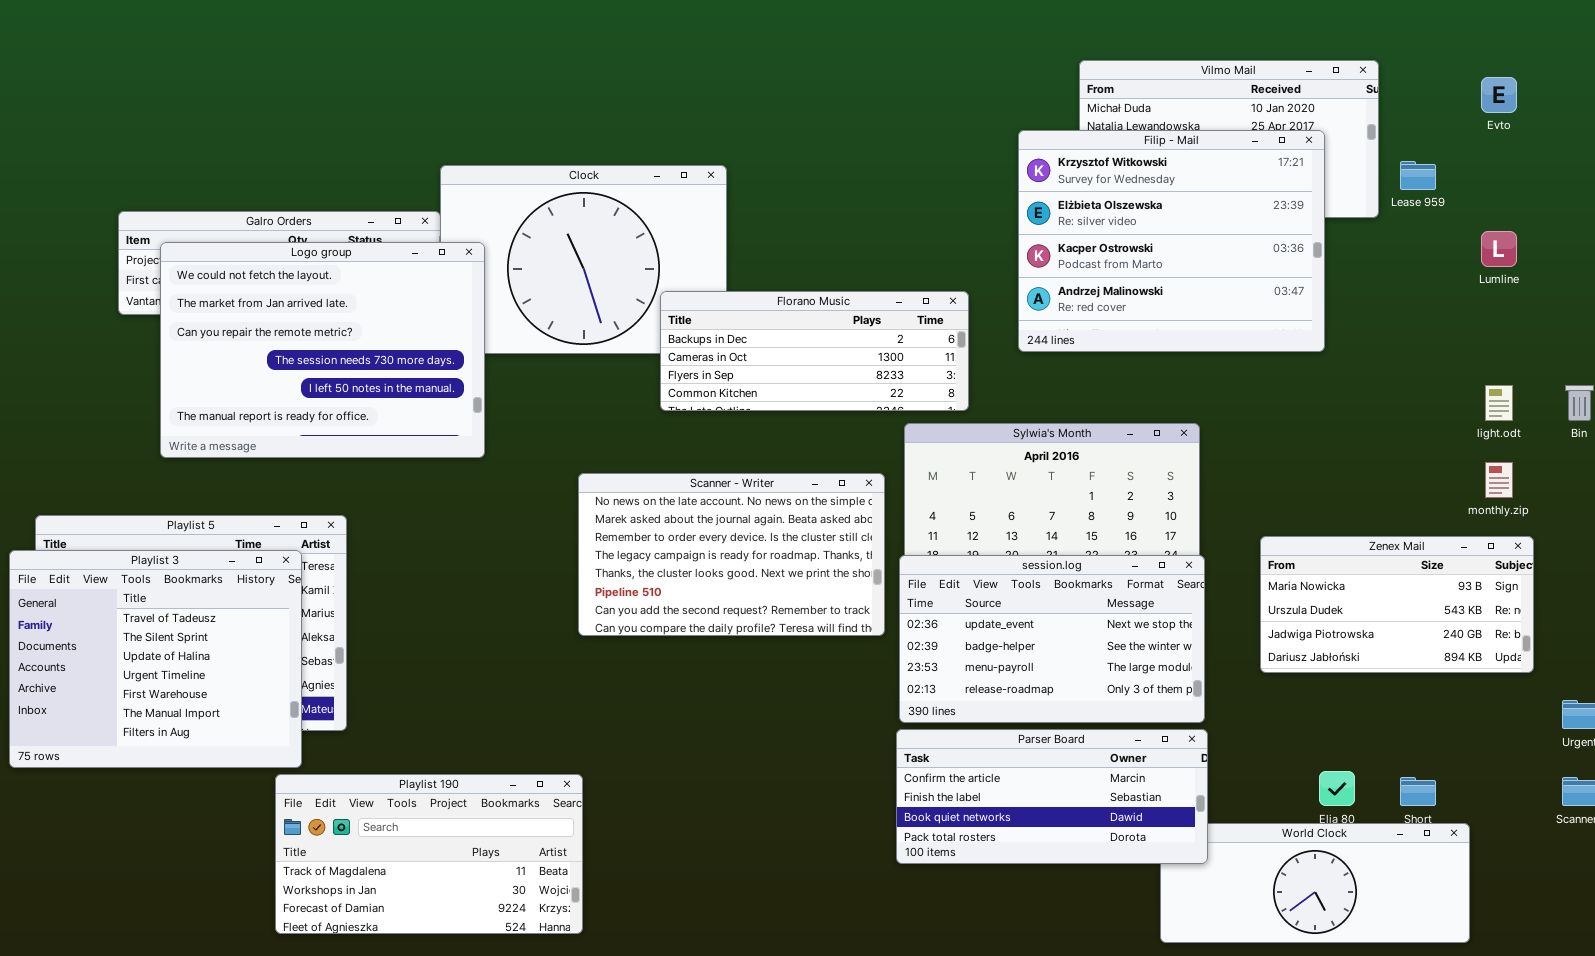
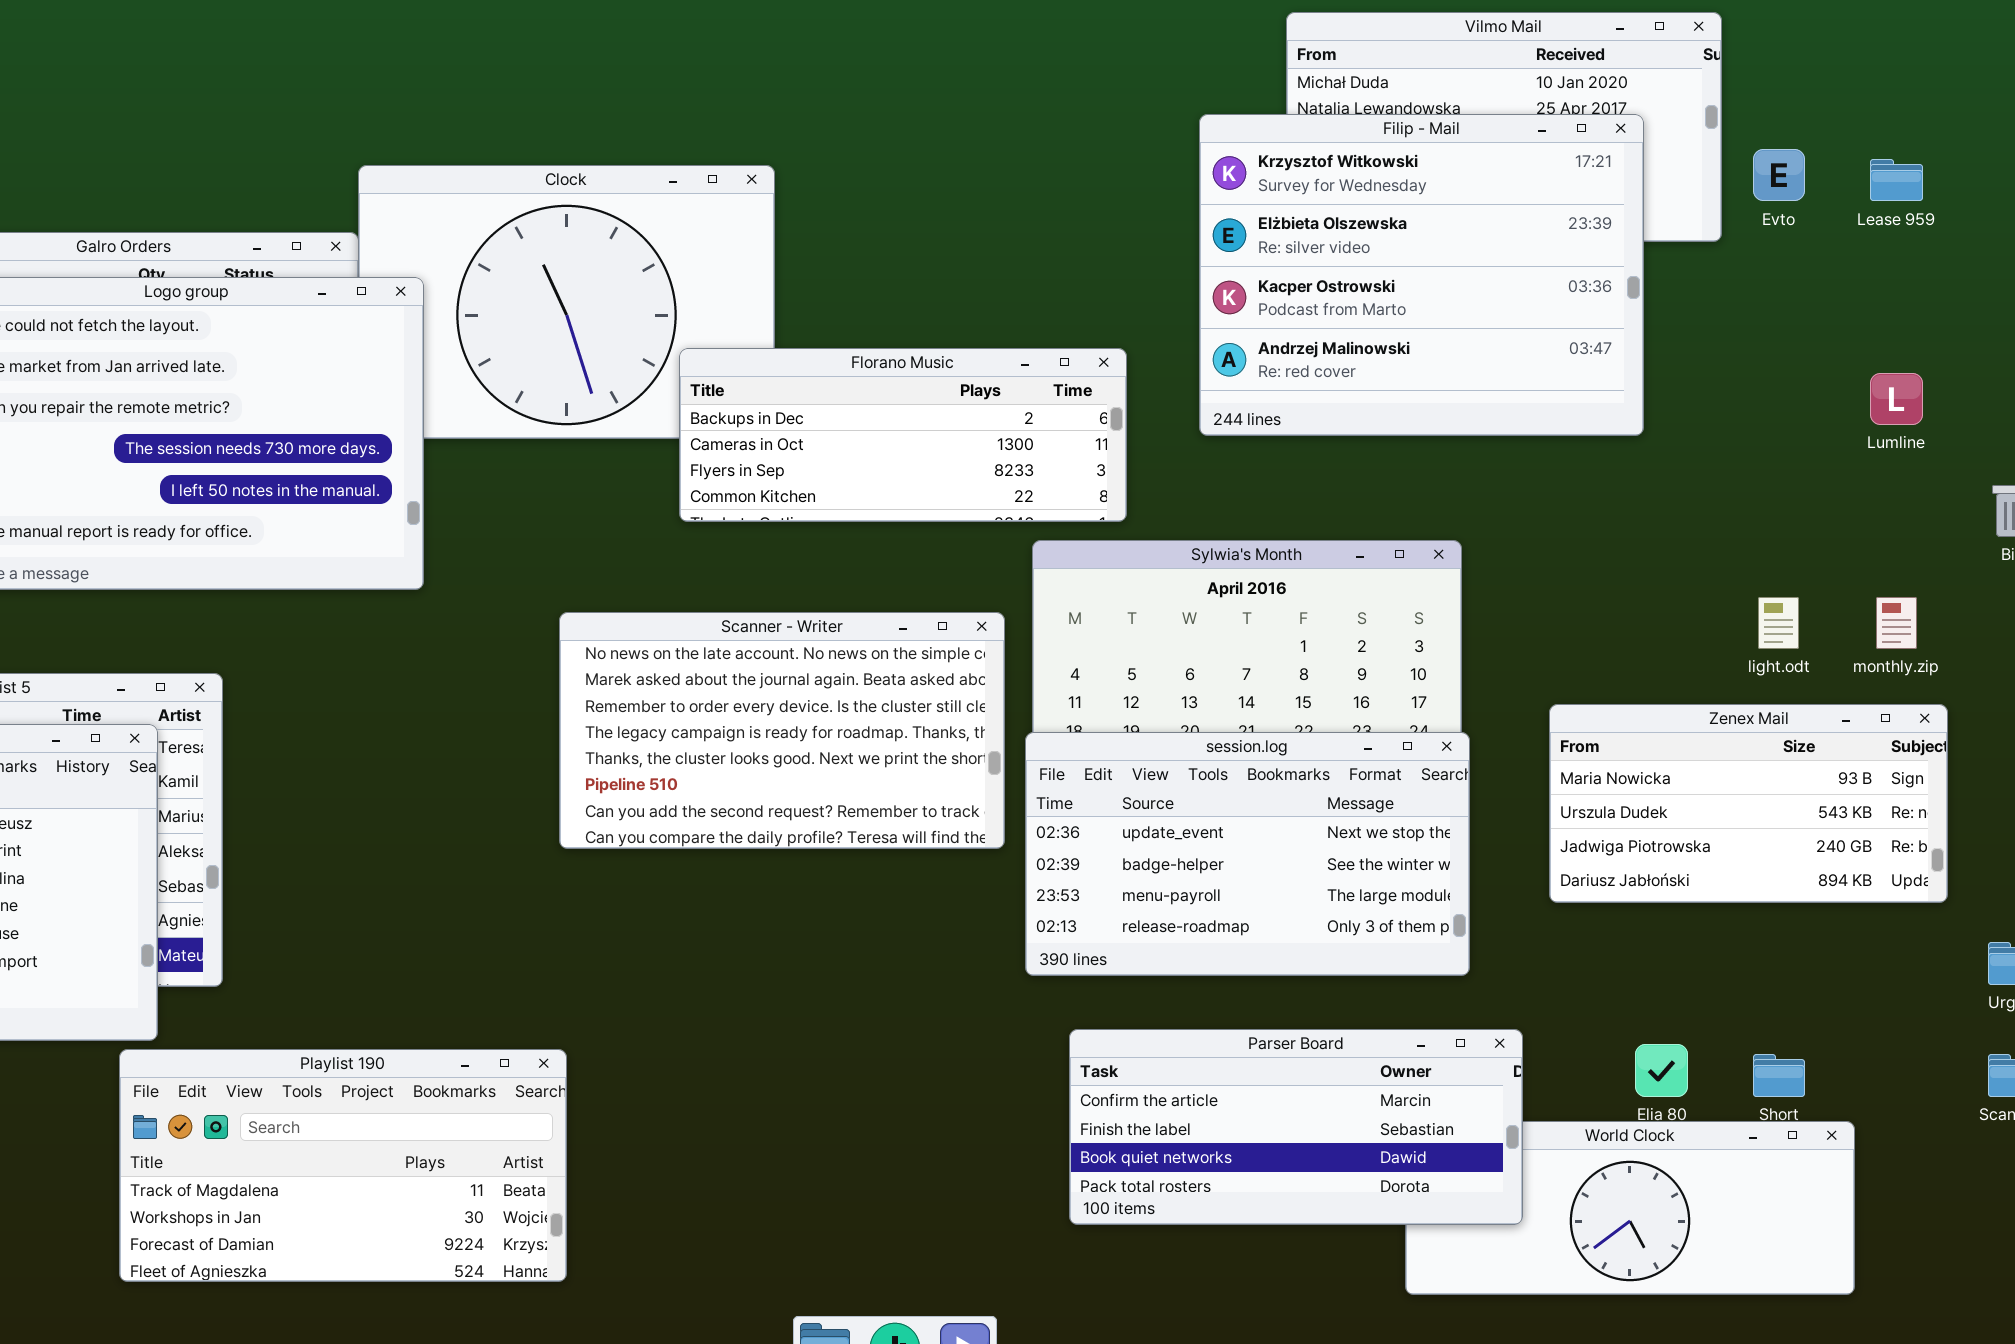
Evto: [1481,77,1517,113] -> [1753,149,1805,201], moved
Lease 959: [1400,161,1436,190] -> [1870,159,1923,201], moved
Lumline: [1481,231,1517,267] -> [1870,373,1923,425], moved
light.odt: [1485,385,1513,421] -> [1758,597,1799,649], moved
Parser Board: [896,729,1208,864] -> [1069,1029,1523,1225], moved

